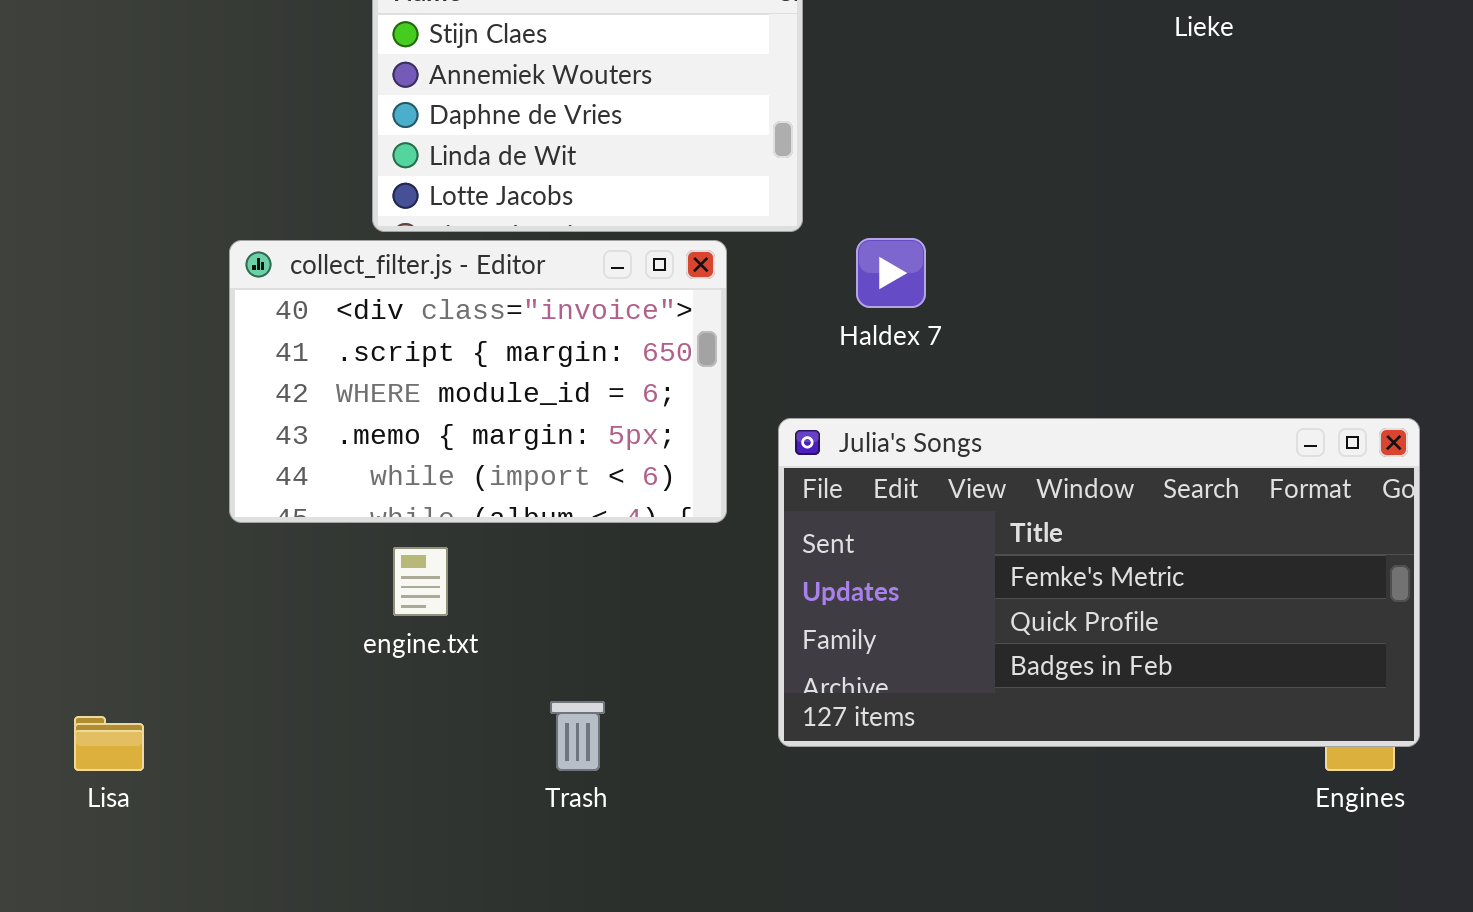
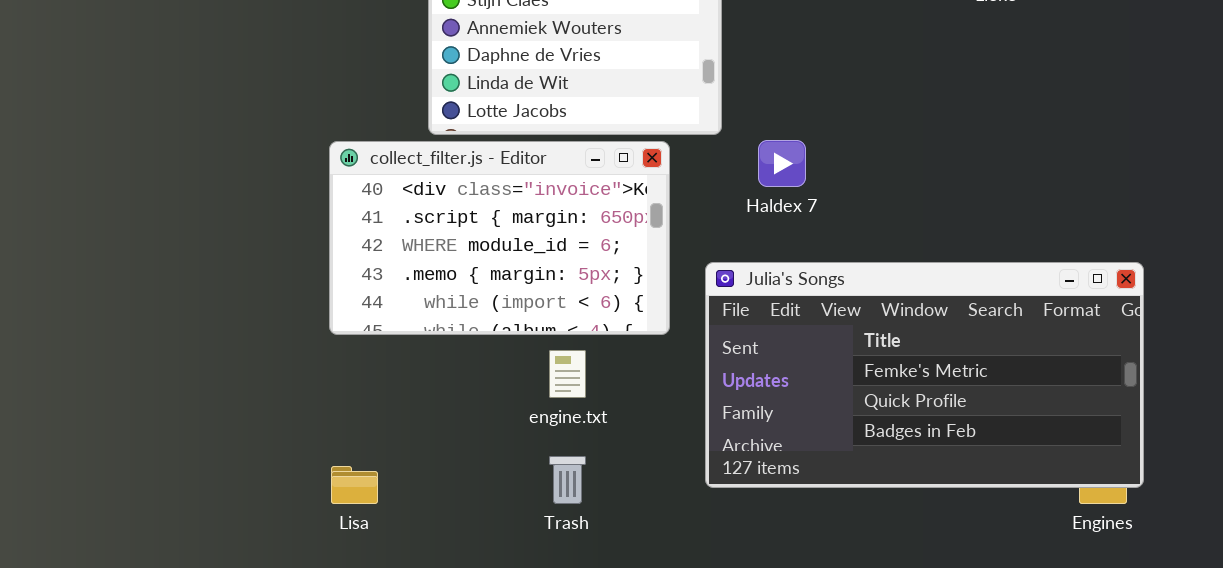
engine.txt: [393,547,448,616] -> [549,350,586,398], moved
Lisa: [74,716,144,771] -> [331,466,378,504], moved

